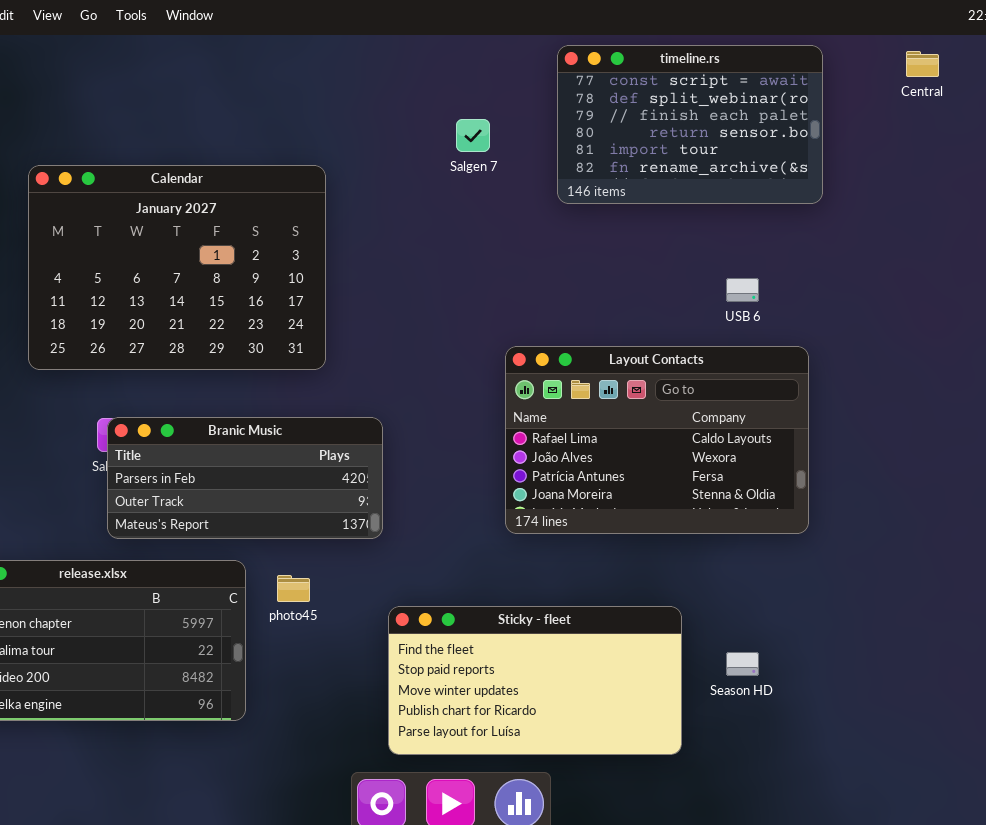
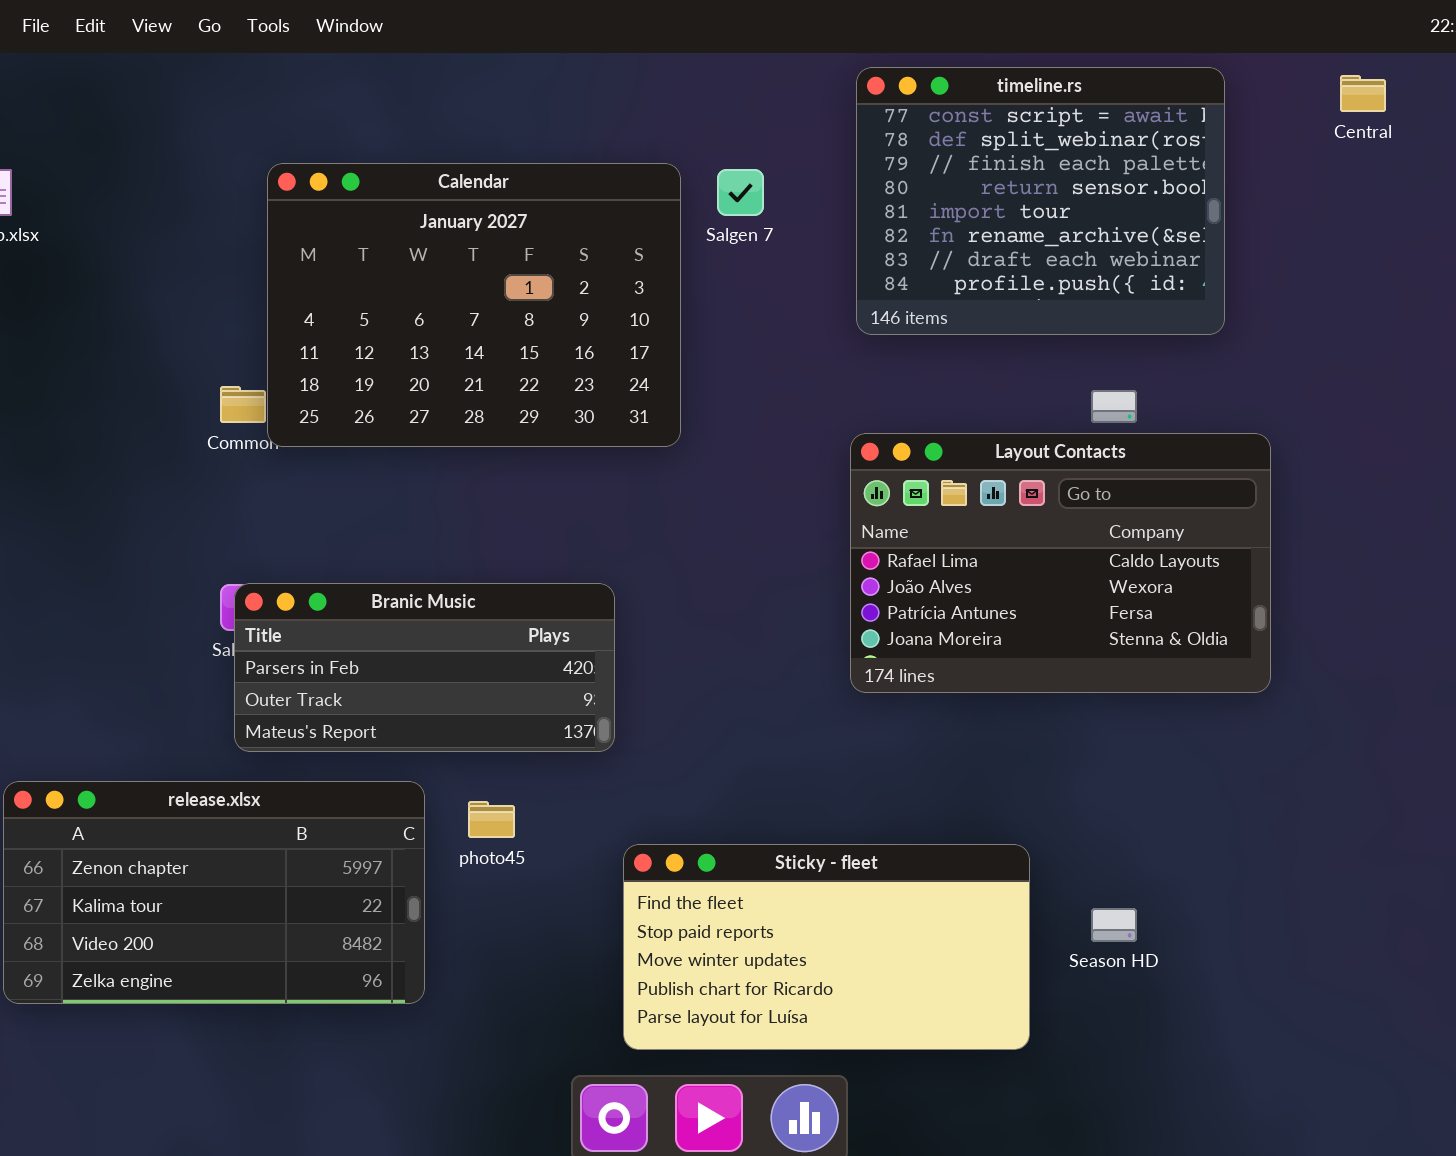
timeline.rs: [557,45,823,204] -> [856,67,1225,335], resized
Calendar: [28,165,326,370] -> [267,163,681,447], moved
Layout Contacts: [505,346,809,534] -> [850,433,1271,693], moved

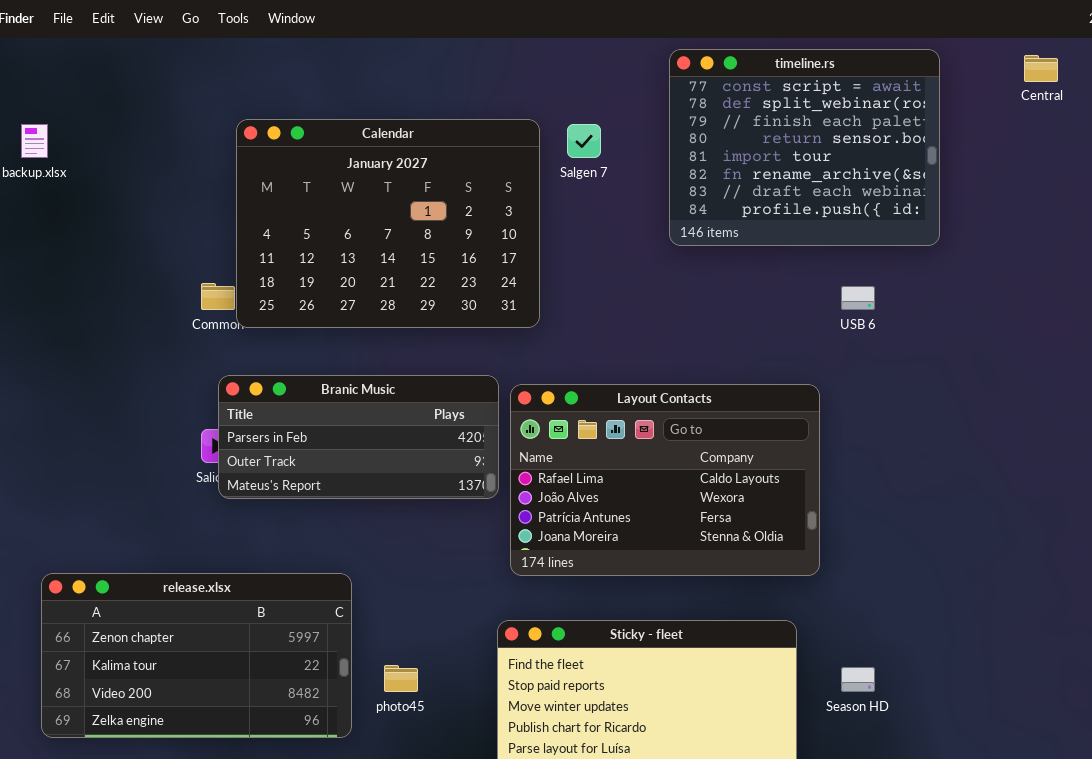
Layout Contacts: [850,433,1271,693] -> [510,384,820,576], moved
Branic Music: [234,583,615,752] -> [218,375,499,499], moved
photo45: [468,801,515,838] -> [384,665,418,692], moved

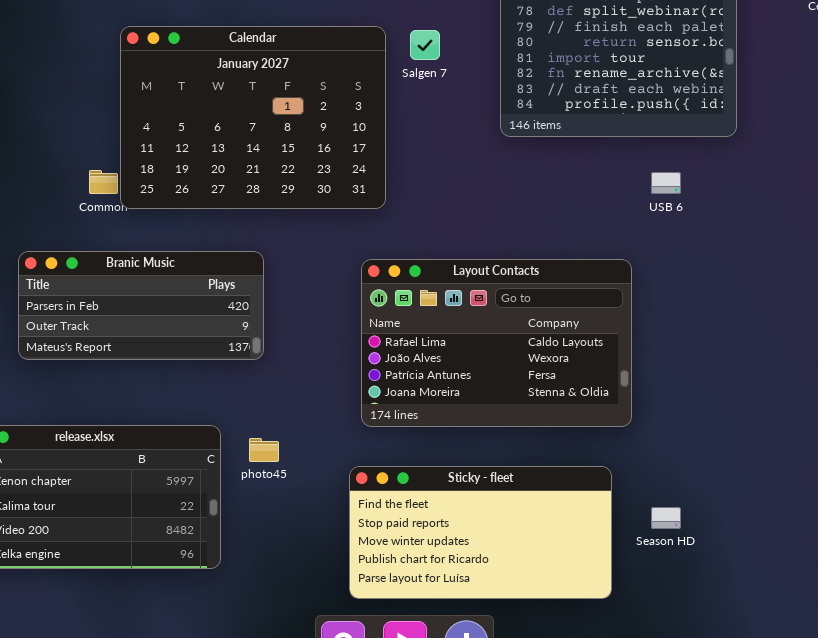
Branic Music: [218,375,499,499] -> [18,251,264,360], moved
photo45: [384,665,418,692] -> [249,438,279,462], moved

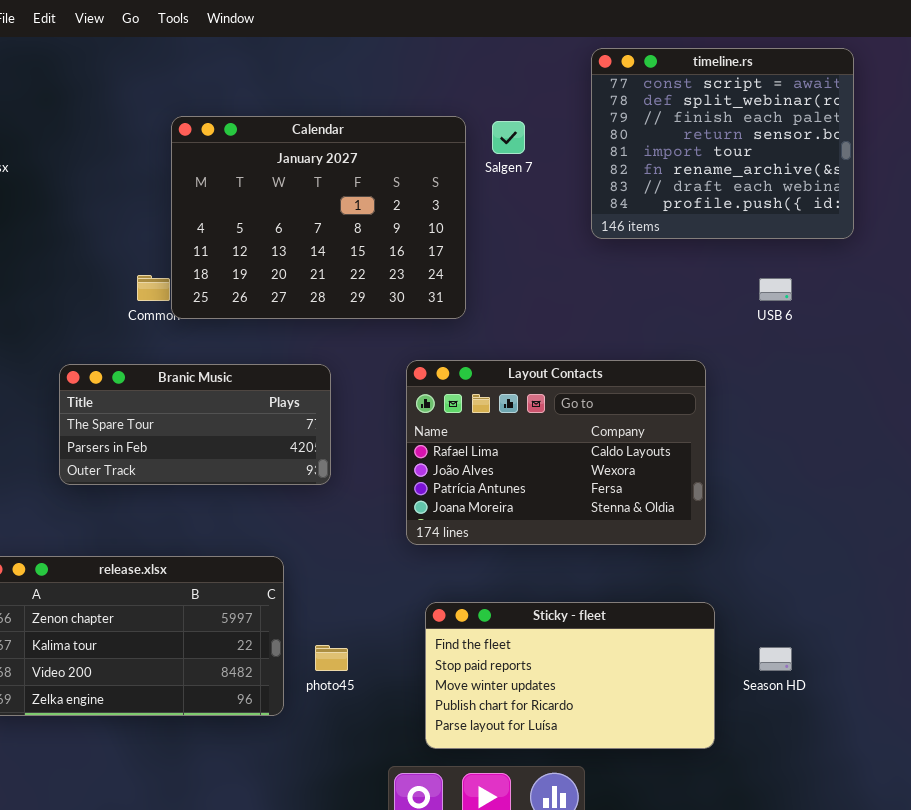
Branic Music: [18,251,264,360] -> [59,364,331,485], scrolled up 1 row
Layout Contacts: [361,259,632,427] -> [406,360,706,545], moved
photo45: [249,438,279,462] -> [315,645,348,671], moved

